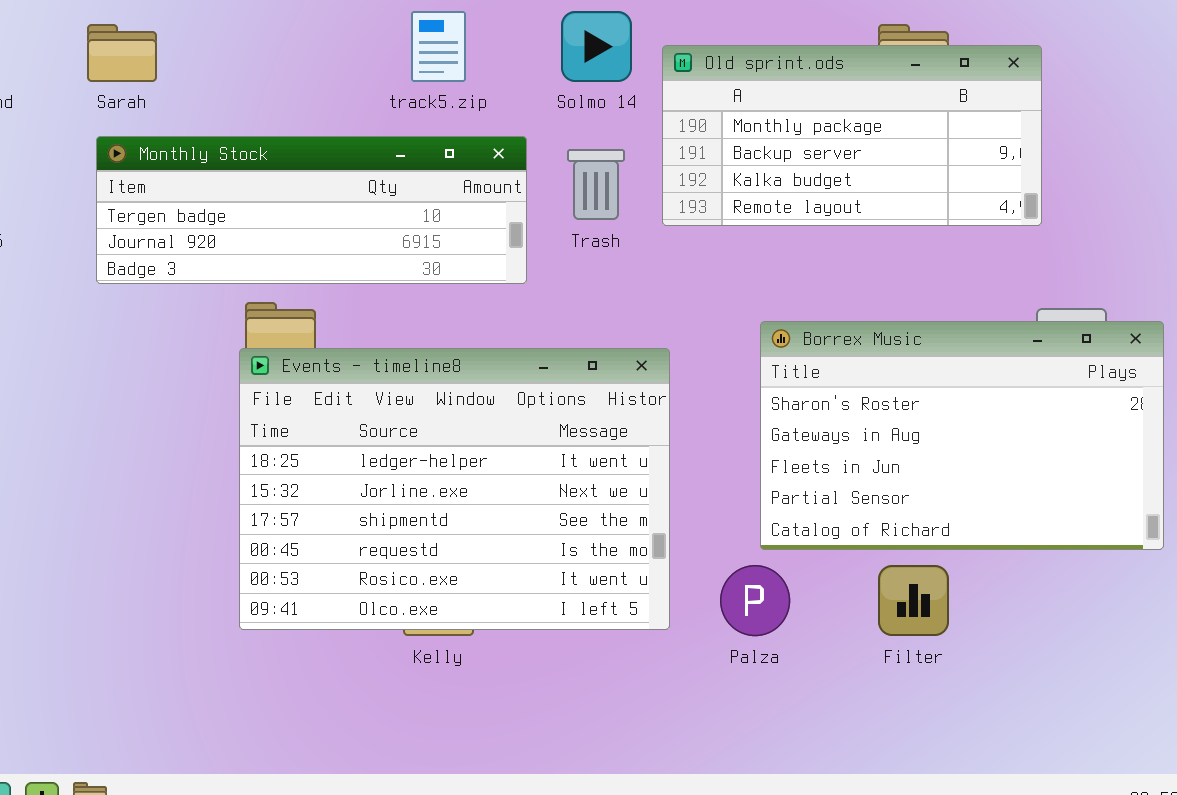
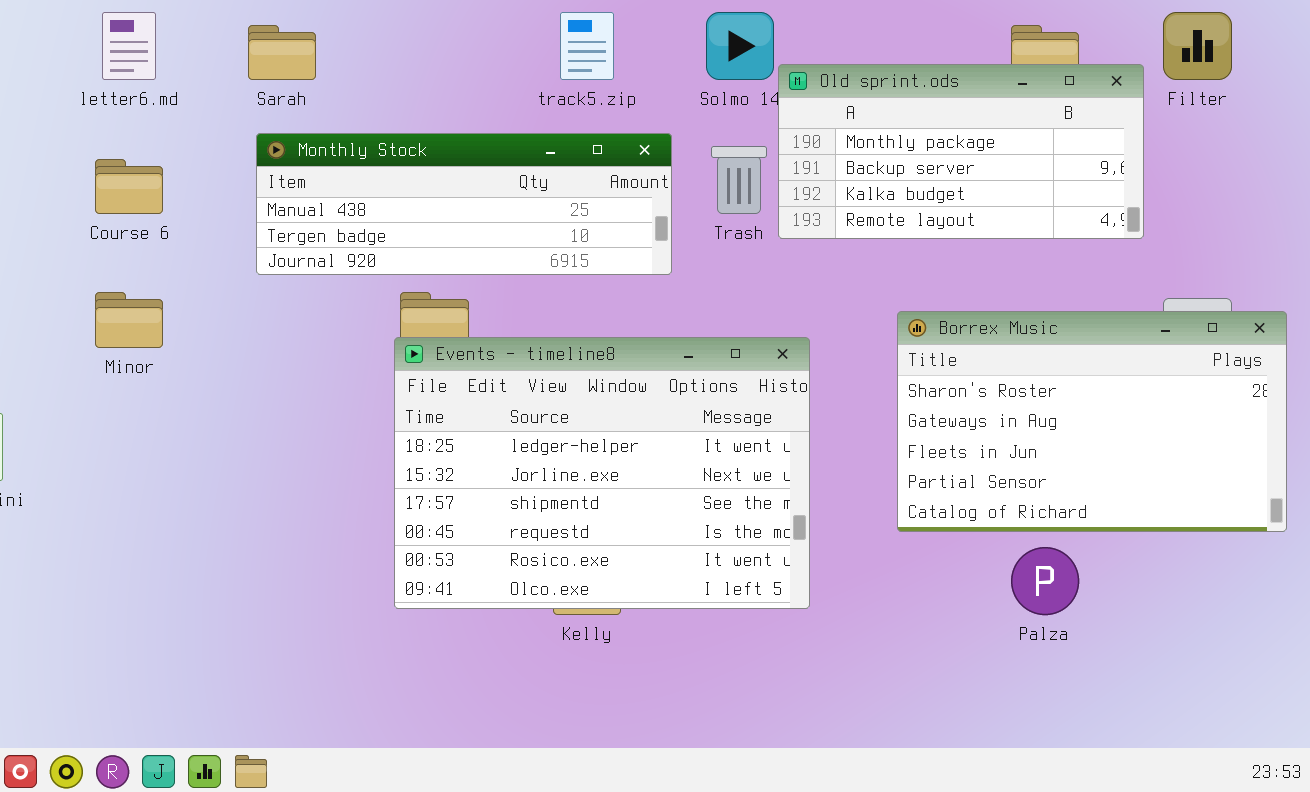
Old sprint.ods: [662,45,1042,226] -> [778,64,1144,239], moved
Monthly Stock: [96,136,527,284] -> [256,133,672,275], scrolled up 1 row
Palza: [720,565,790,636] -> [1011,547,1079,615], moved
Filter: [878,565,949,636] -> [1163,12,1232,80], moved

